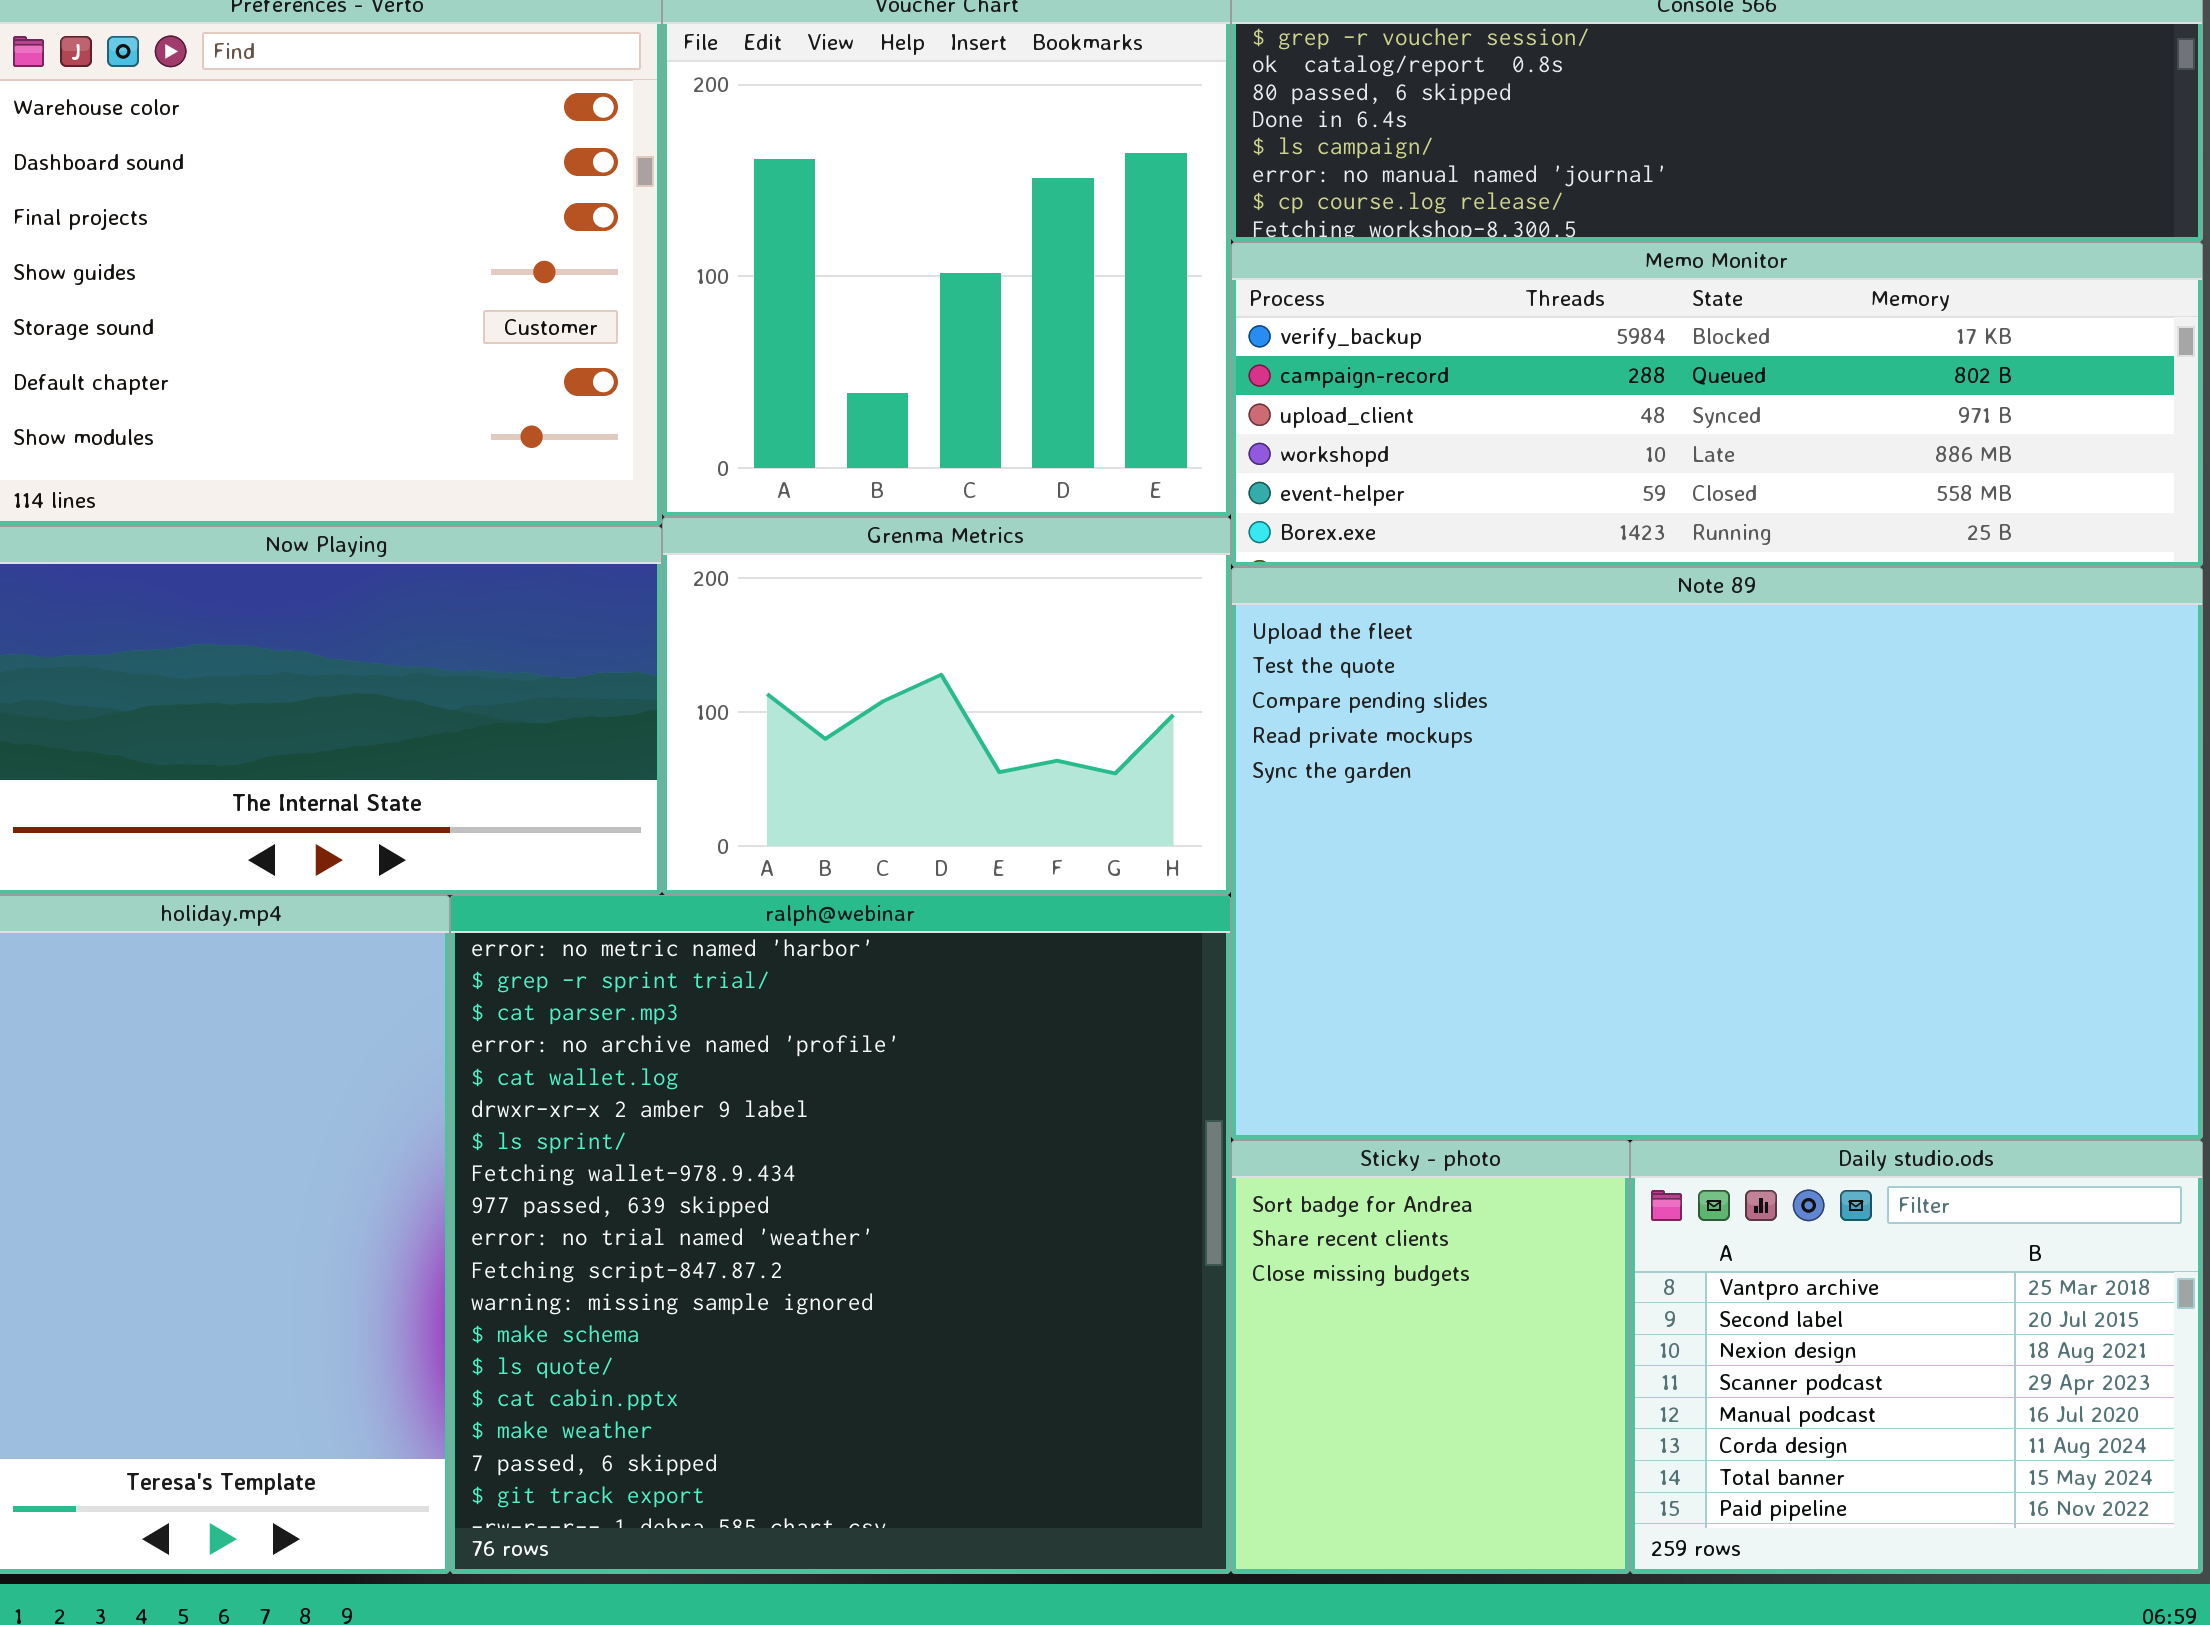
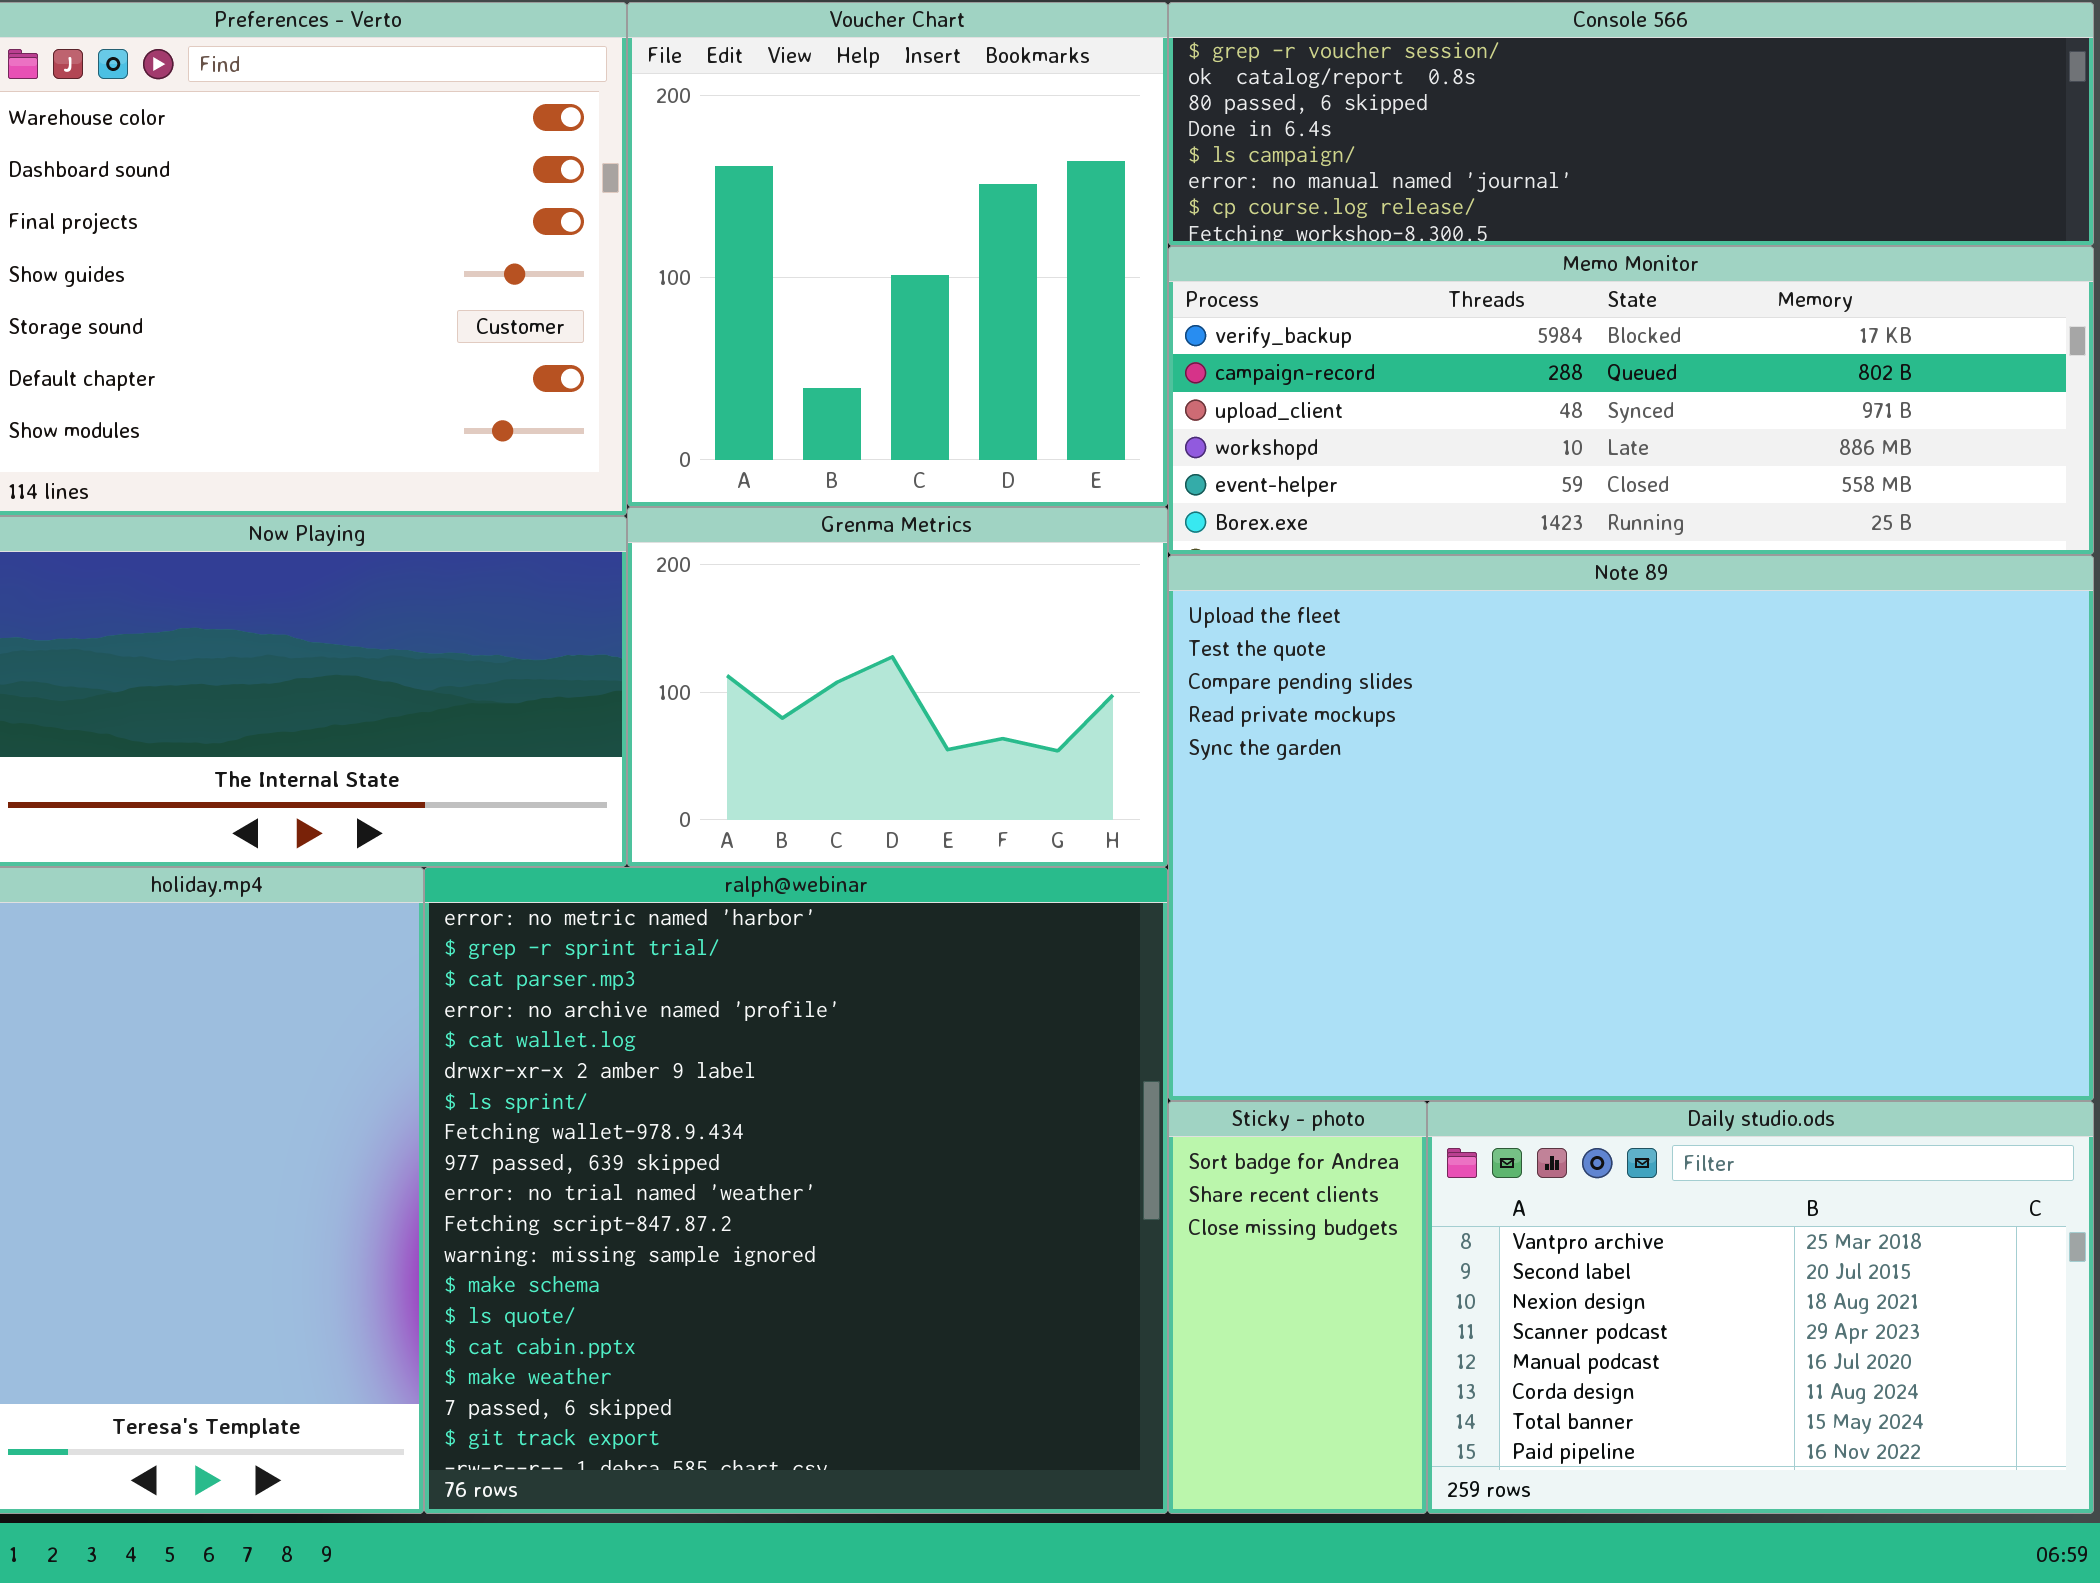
Sticky - photo: [1231,1140,1630,1574] -> [1168,1101,1427,1514], resized
Daily studio.ods: [1630,1140,2203,1574] -> [1427,1101,2094,1514], resized

